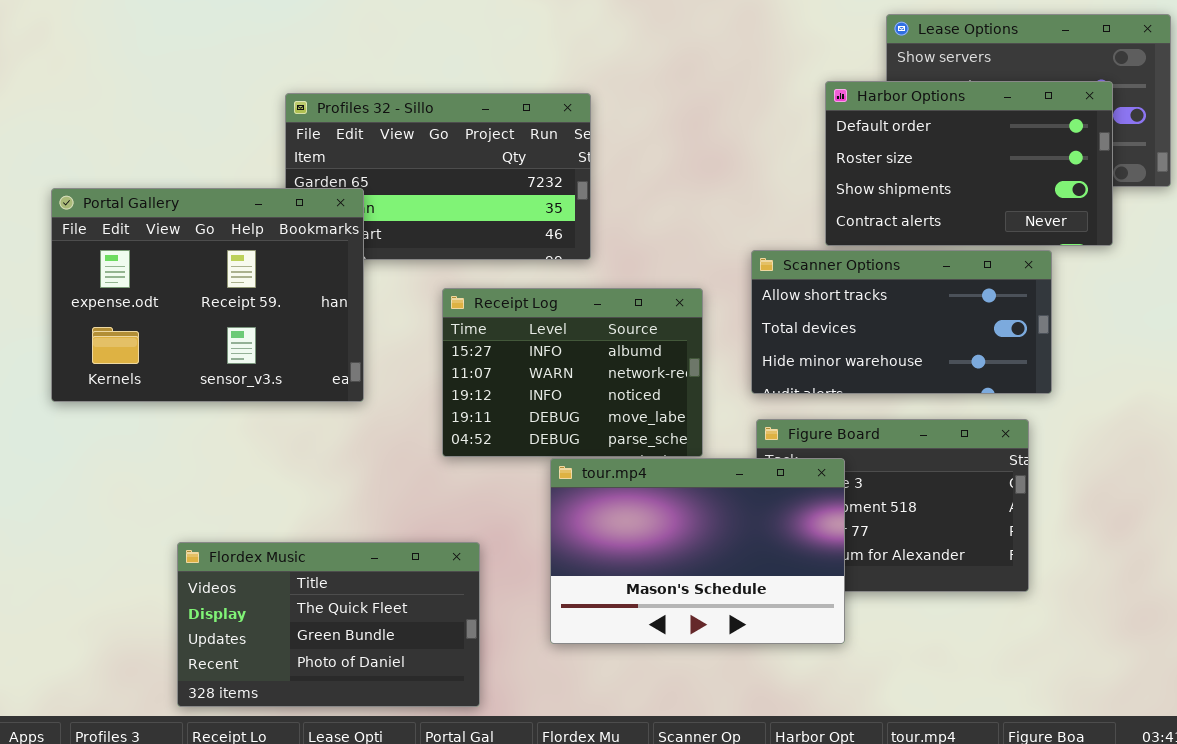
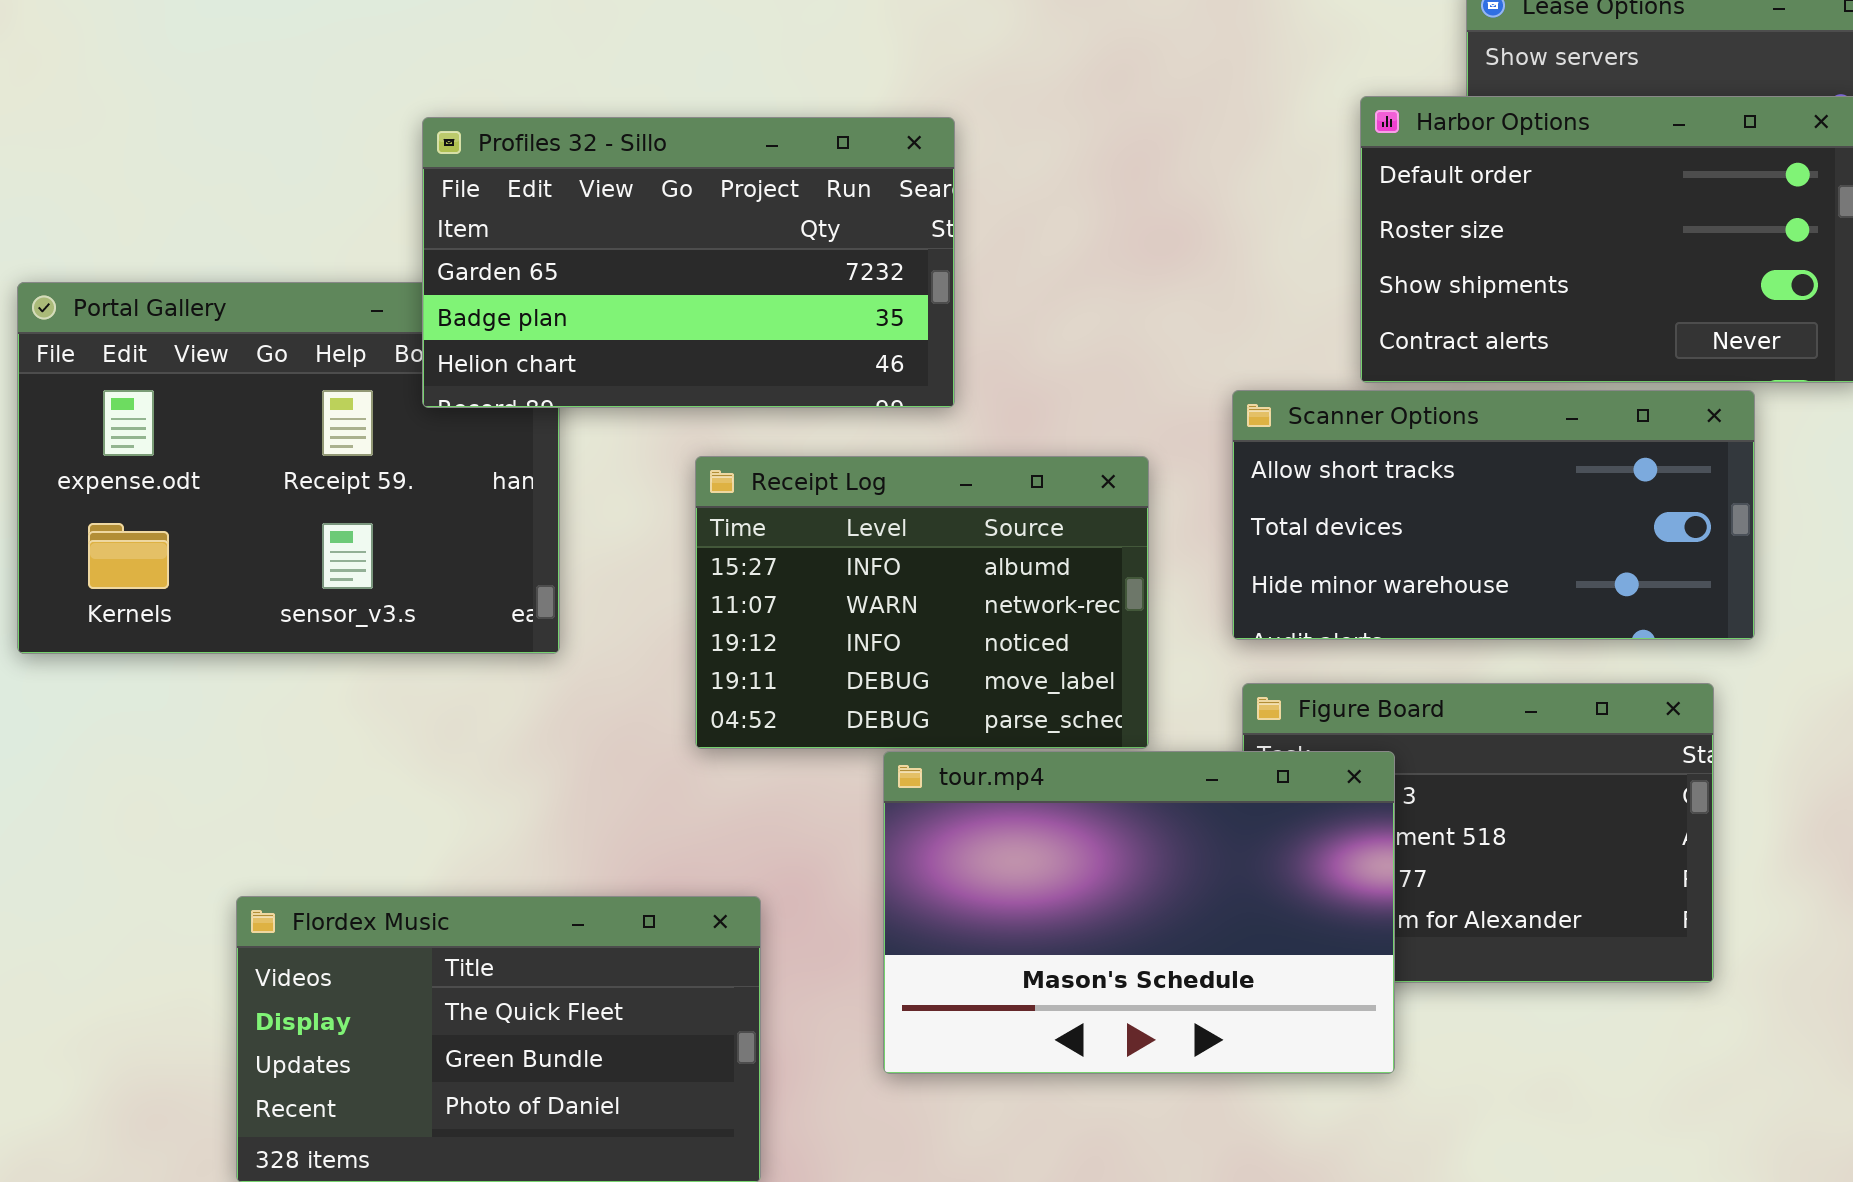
Profiles 32 - Sillo: [285,93,591,260] -> [422,117,955,408], raised

